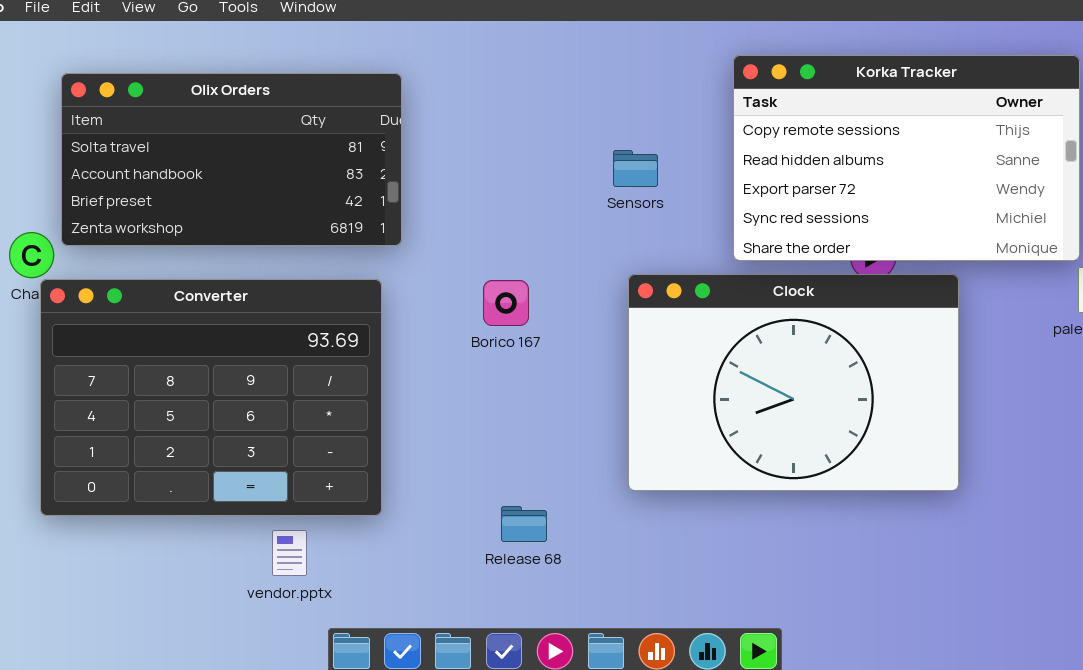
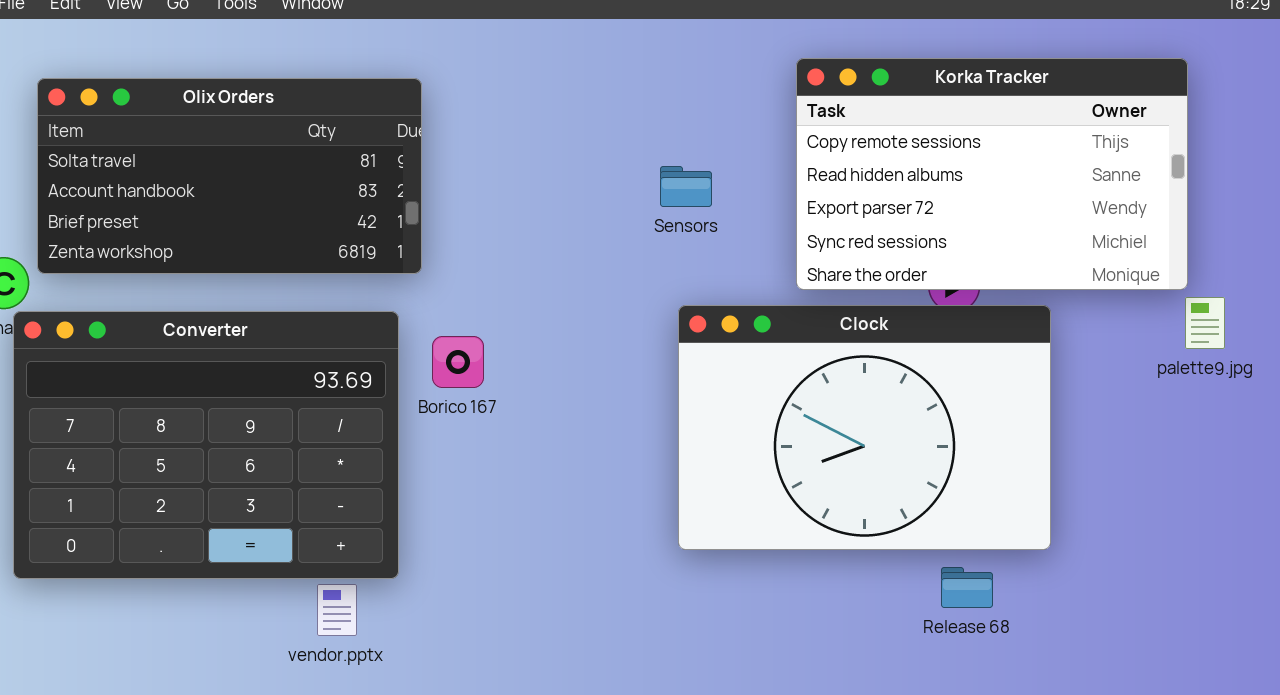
Borico 167: [483,280,529,326] -> [432,336,484,388], moved
Release 68: [501,506,547,542] -> [941,567,993,608], moved
vendor.pptx: [272,530,307,576] -> [317,584,357,636], moved

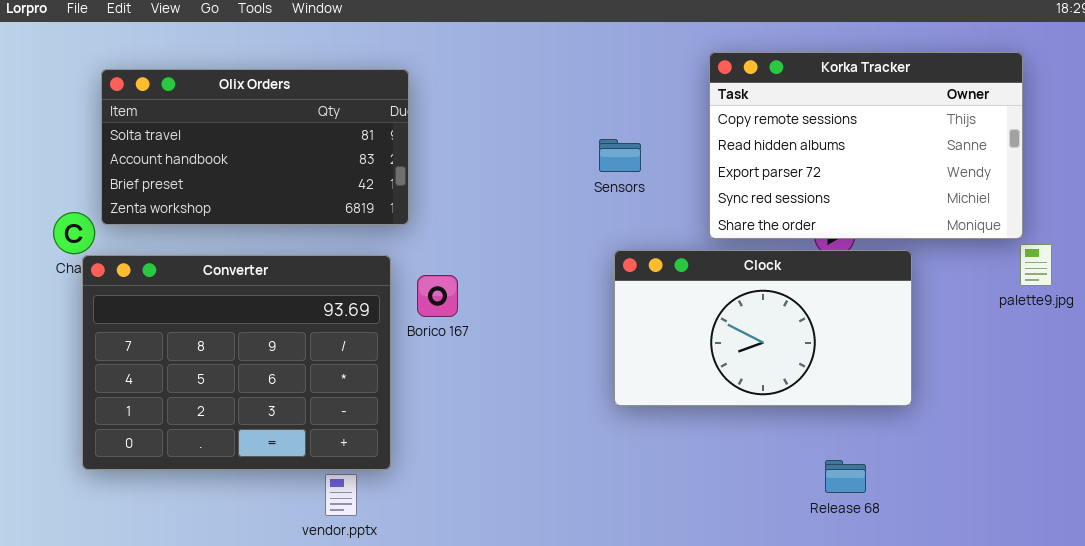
Clock: [678,305,1051,550] -> [614,250,912,406], resized

